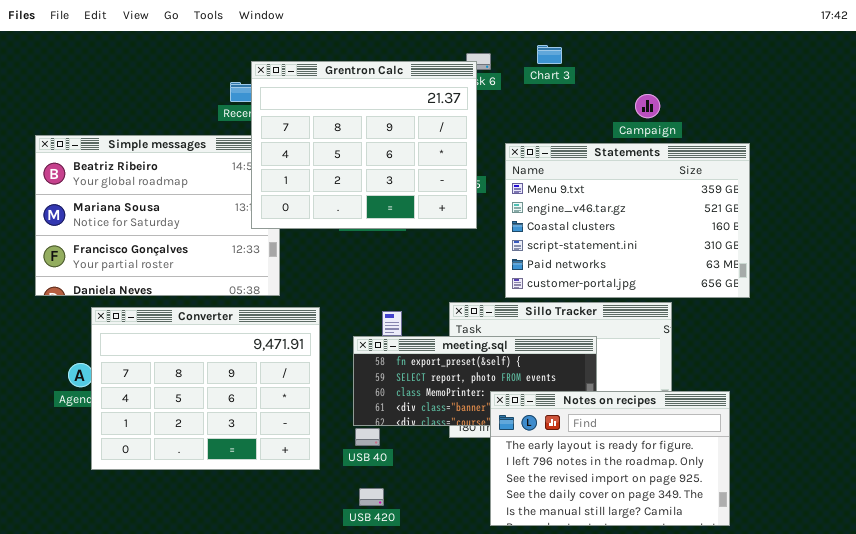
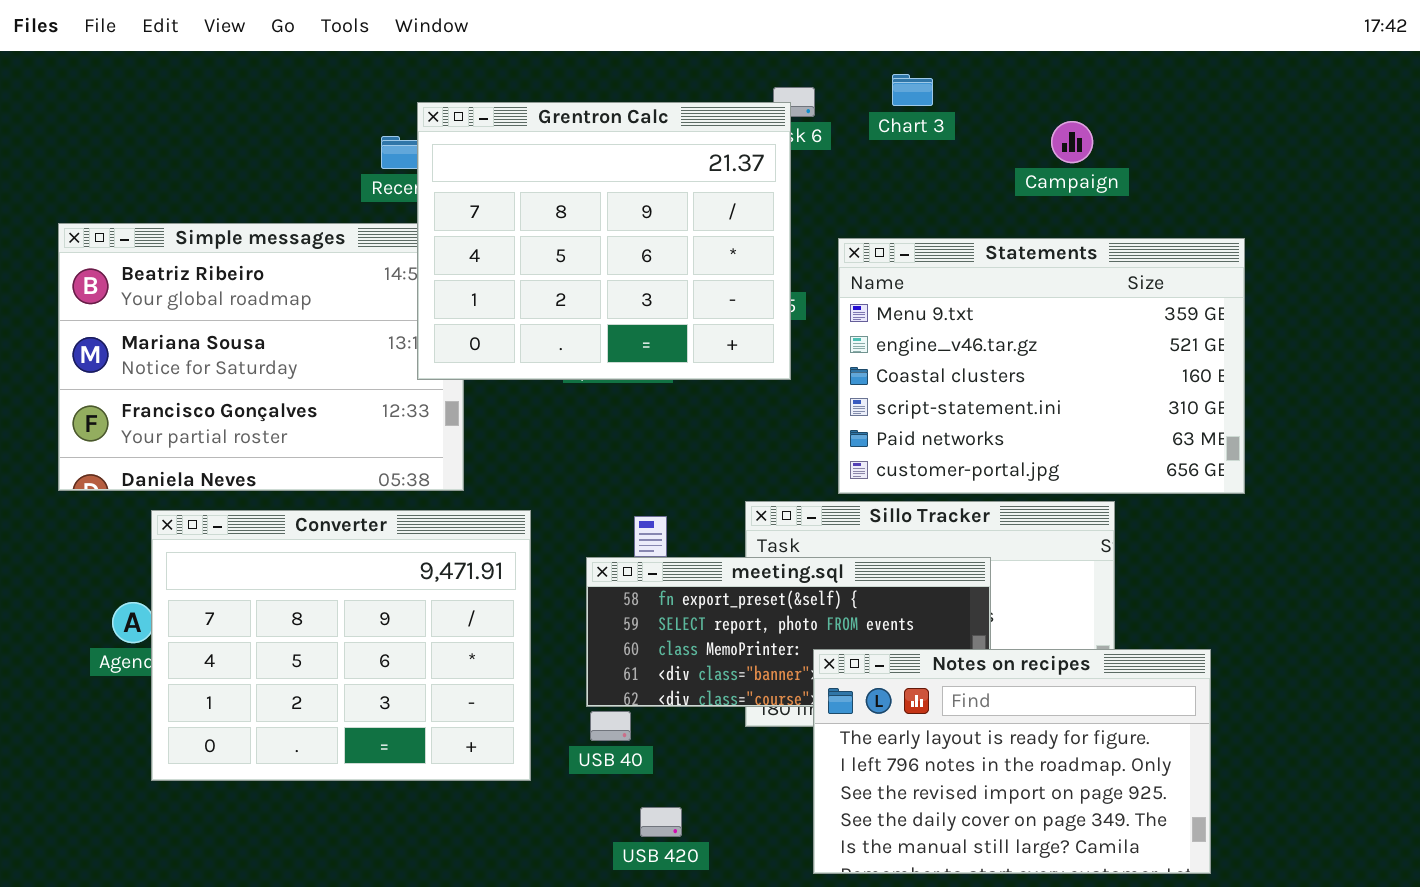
Campaign: [635,94,660,118] -> [1051,121,1093,163], moved
USB 420: [359,488,384,506] -> [640,807,682,837], moved

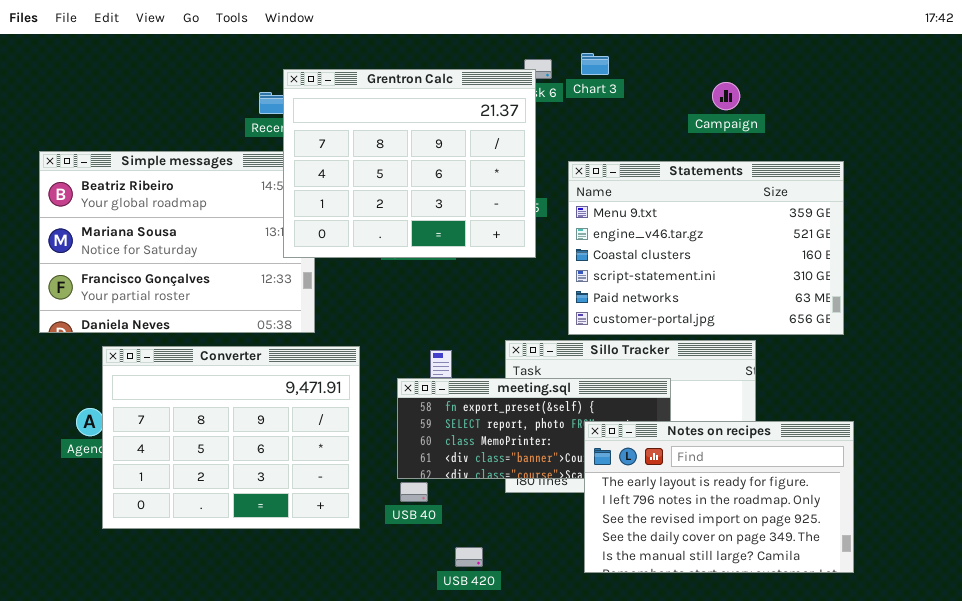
Chart 3: [892,74,933,106] -> [581,53,609,75], moved
Notes on recipes: [813,649,1211,874] -> [584,421,854,573], moved
USB 420: [640,807,682,837] -> [455,547,483,567], moved

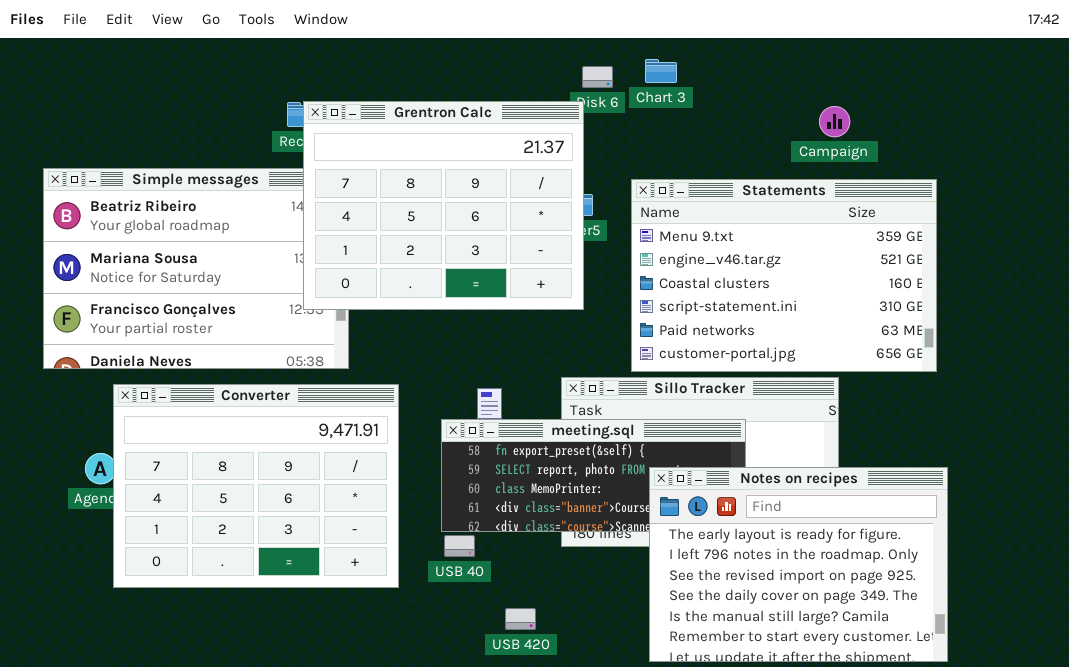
Grentron Calc: [283,69,536,258] -> [303,101,584,310], moved
Campaign: [712,82,740,110] -> [819,106,850,137], moved
Notes on recipes: [584,421,854,573] -> [649,467,948,662], resized

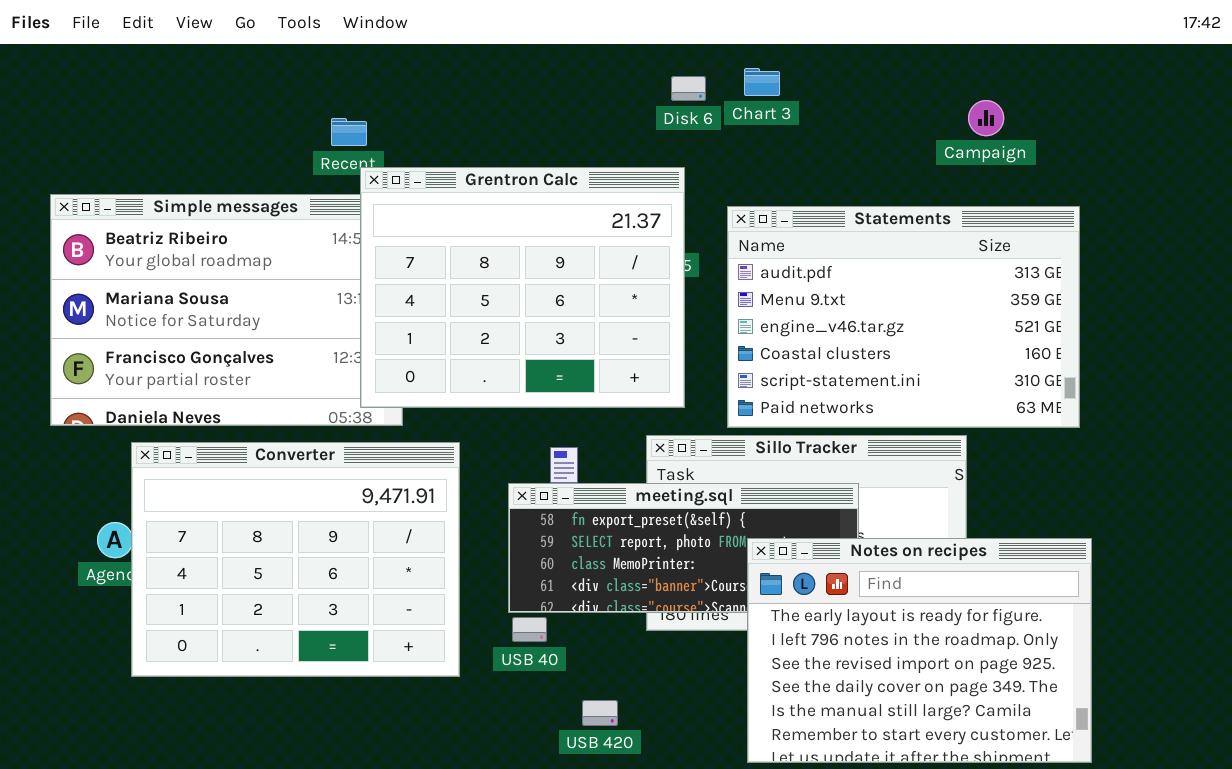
Grentron Calc: [303,101,584,310] -> [360,167,685,408], moved
Campaign: [819,106,850,137] -> [968,100,1004,136], moved
Statements: [631,179,937,372] -> [727,206,1080,428], scrolled up 1 row

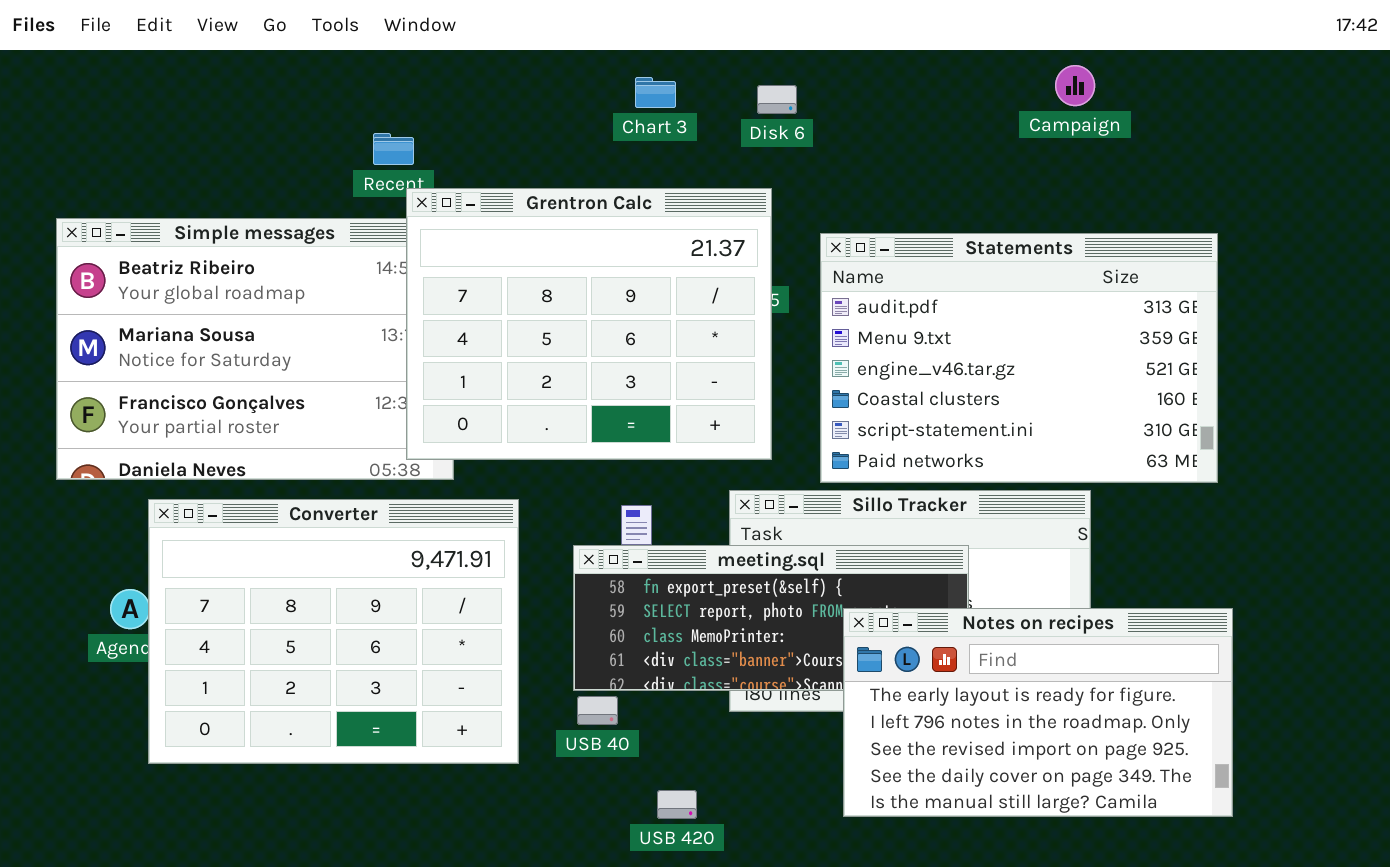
Chart 3: [744,68,780,96] -> [635,77,676,108], moved
Campaign: [968,100,1004,136] -> [1055,65,1095,106], moved
Notes on recipes: [747,538,1092,763] -> [843,608,1233,817], resized

